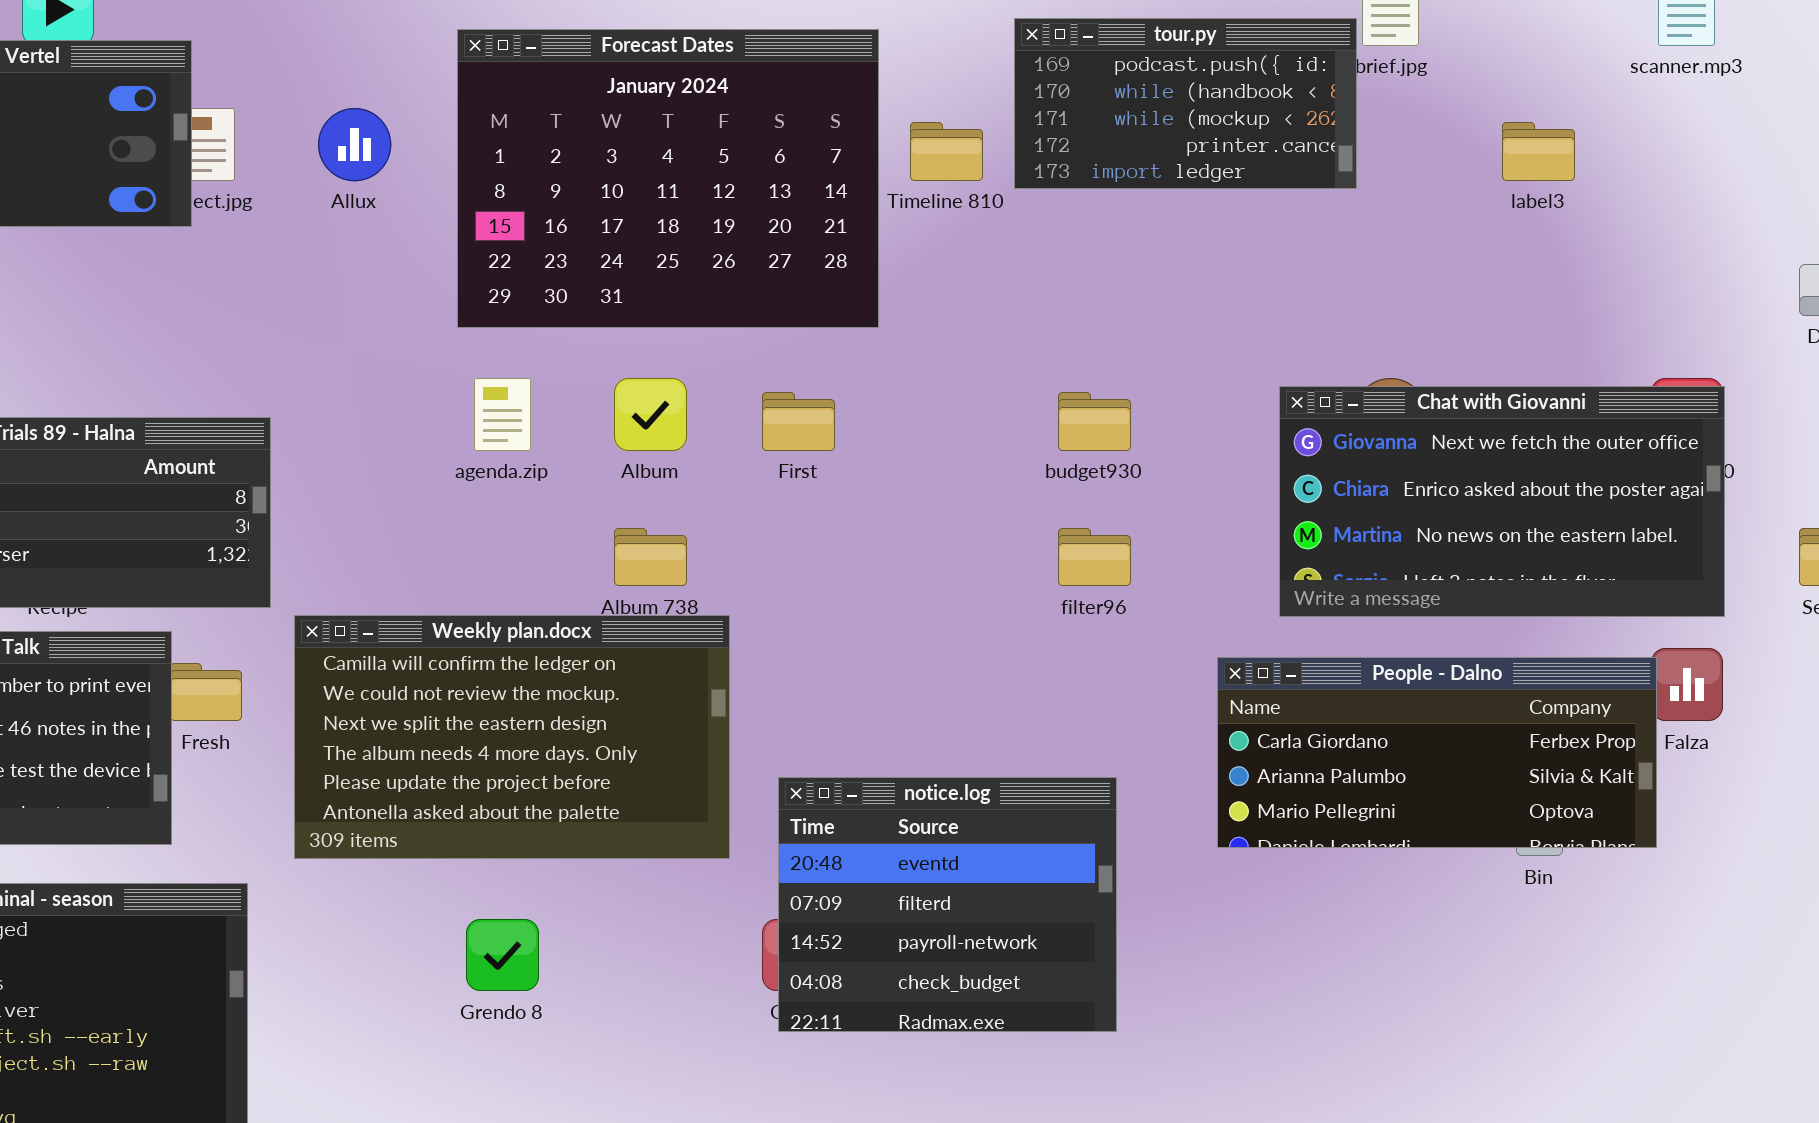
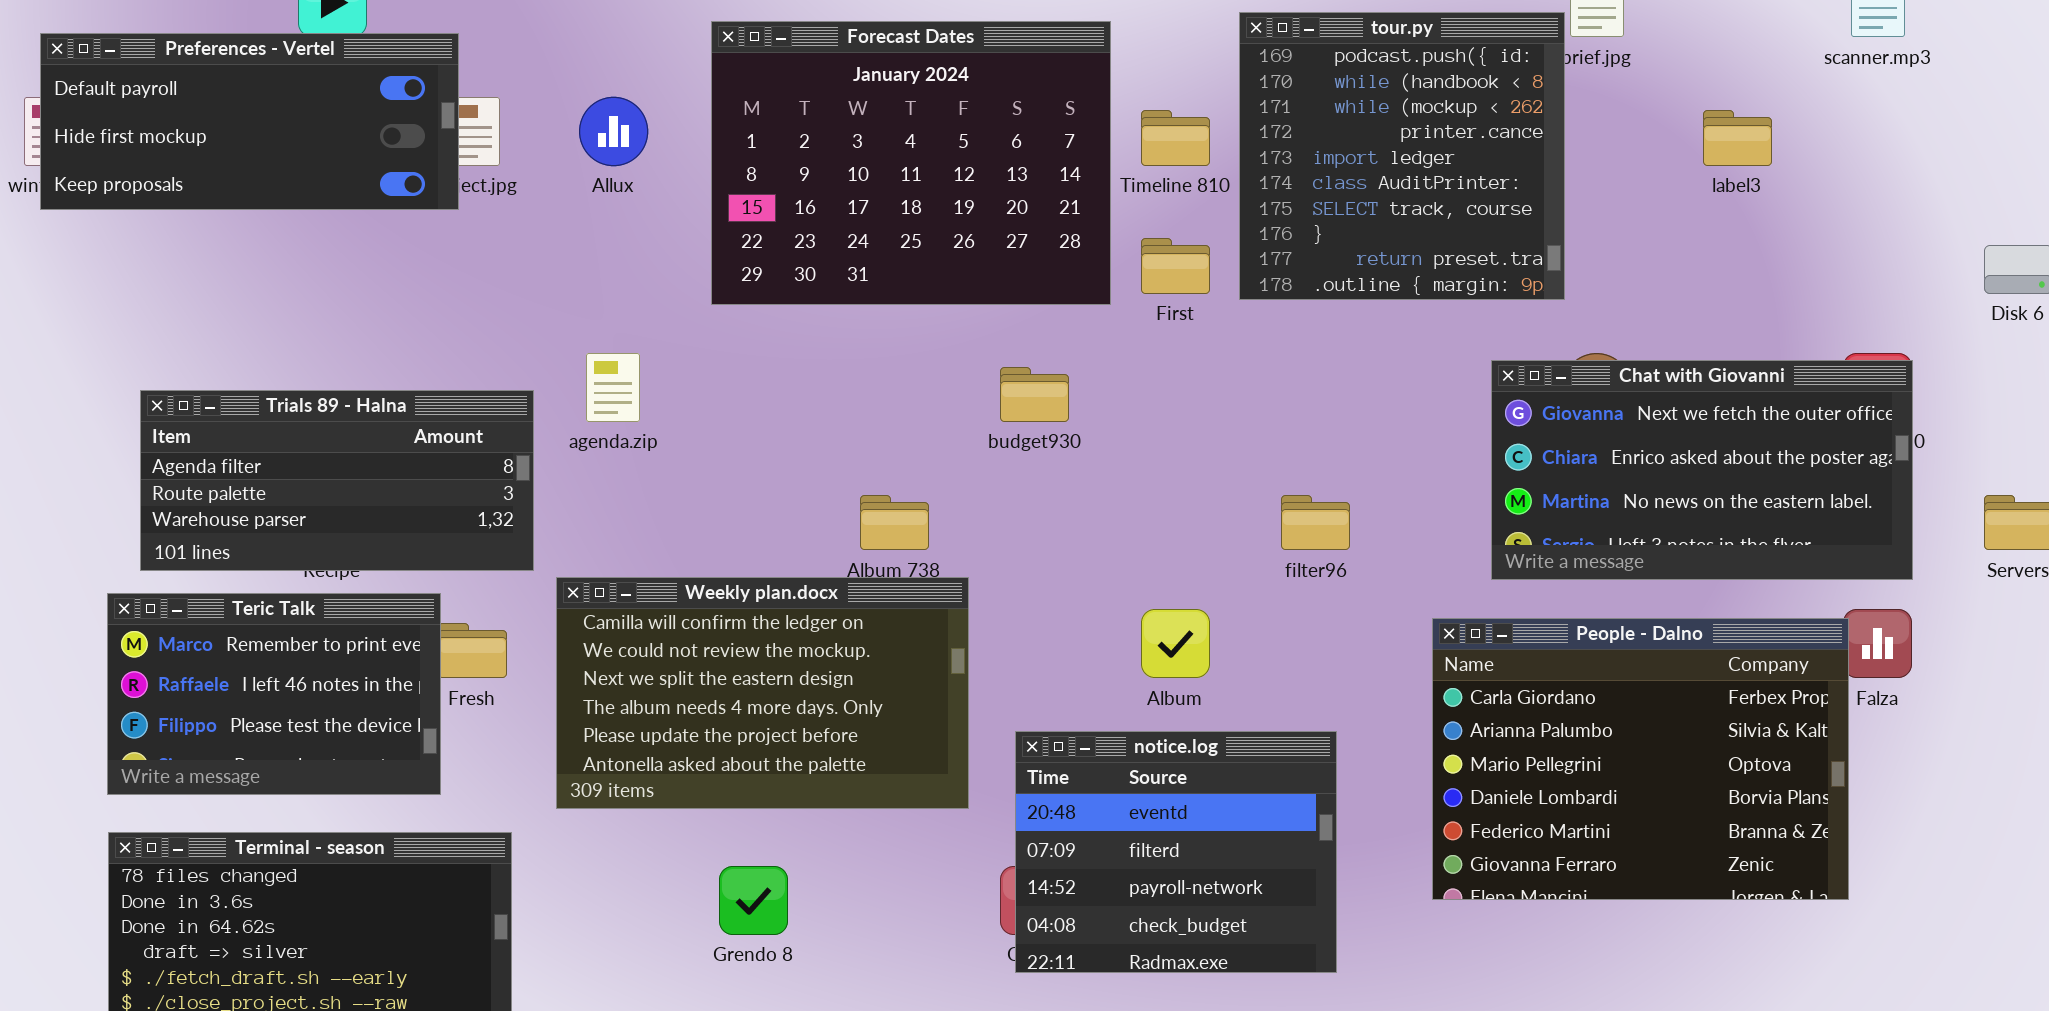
tour.py: [1014,18,1357,189] -> [1239,12,1565,300], resized
agenda.zip: [474,378,531,451] -> [586,353,640,422], moved
Album: [614,378,687,451] -> [1141,609,1210,678], moved
First: [762,392,835,451] -> [1141,238,1210,294], moved
budget930: [1058,392,1131,451] -> [1000,367,1069,422], moved
People - Dalno: [1217,657,1657,848] -> [1432,618,1849,900], resized

